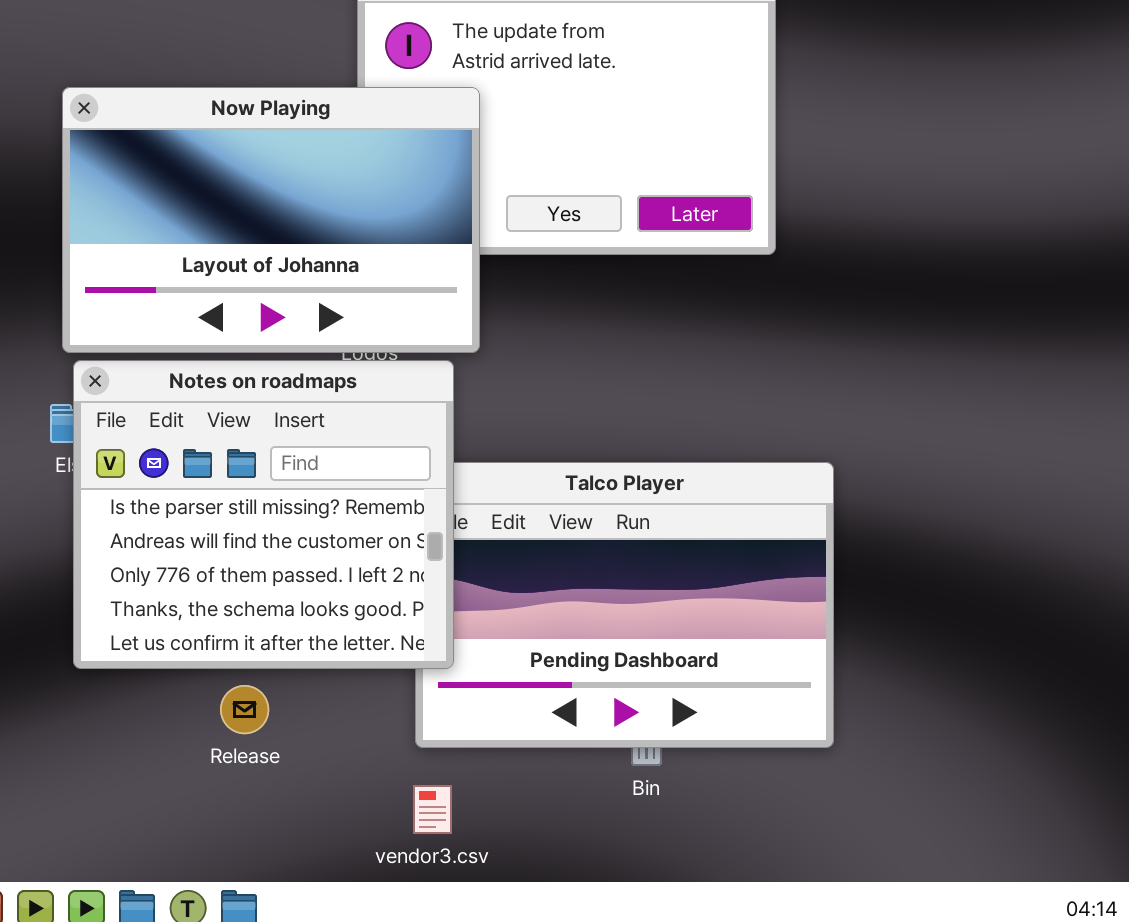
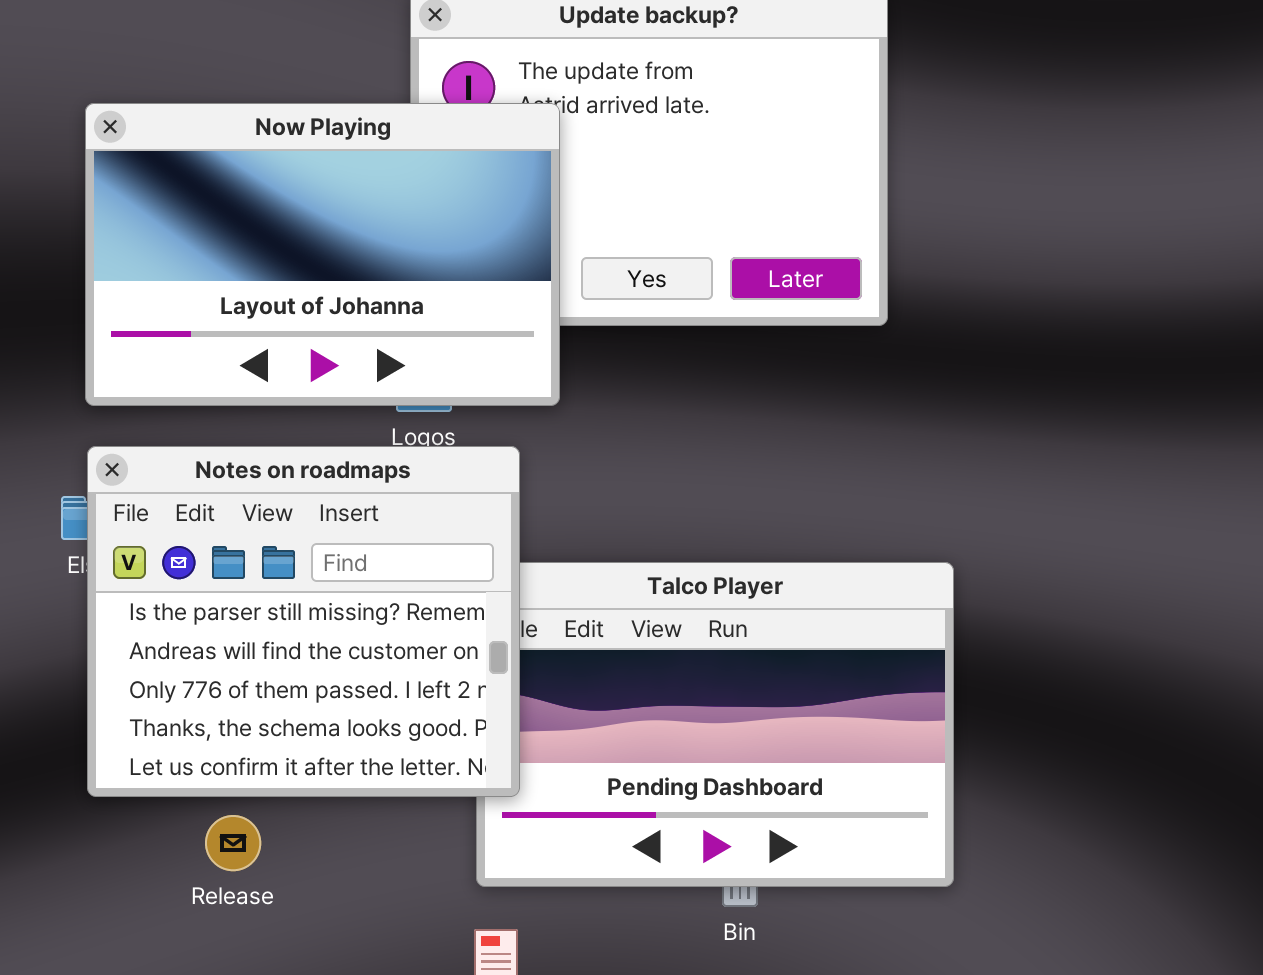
Now Playing: [62,87,480,353] -> [85,103,560,406], moved
Release: [220,685,269,734] -> [205,815,261,871], moved

